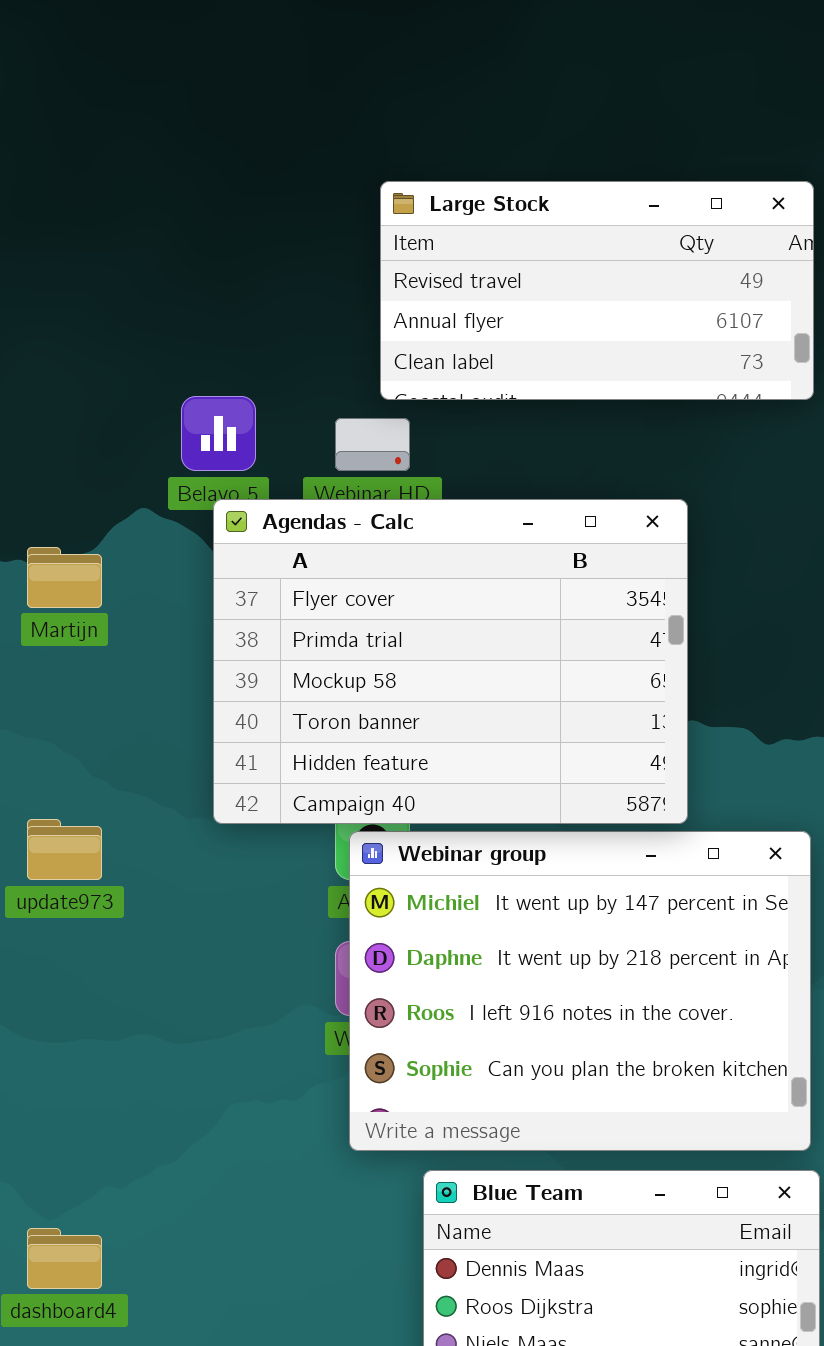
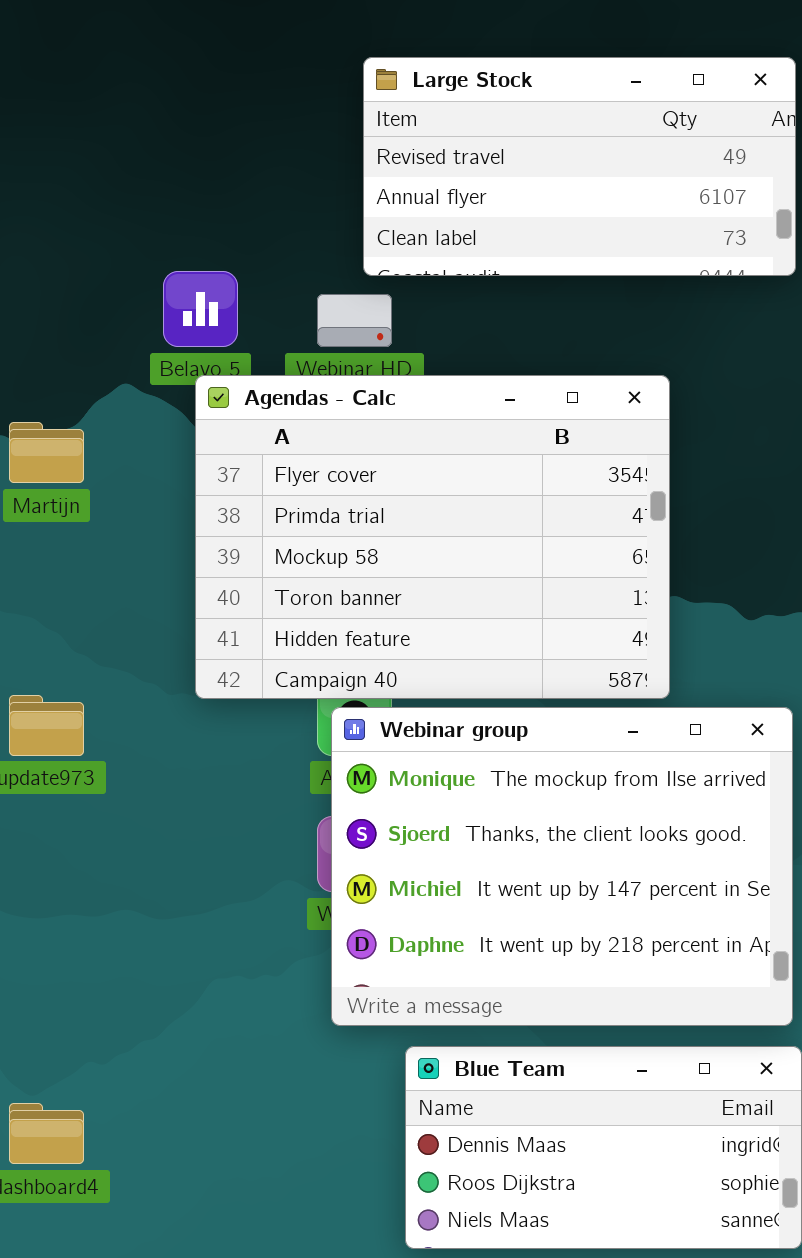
Webinar group: [349,831,811,1151] -> [331,707,793,1026], scrolled up 2 rows

